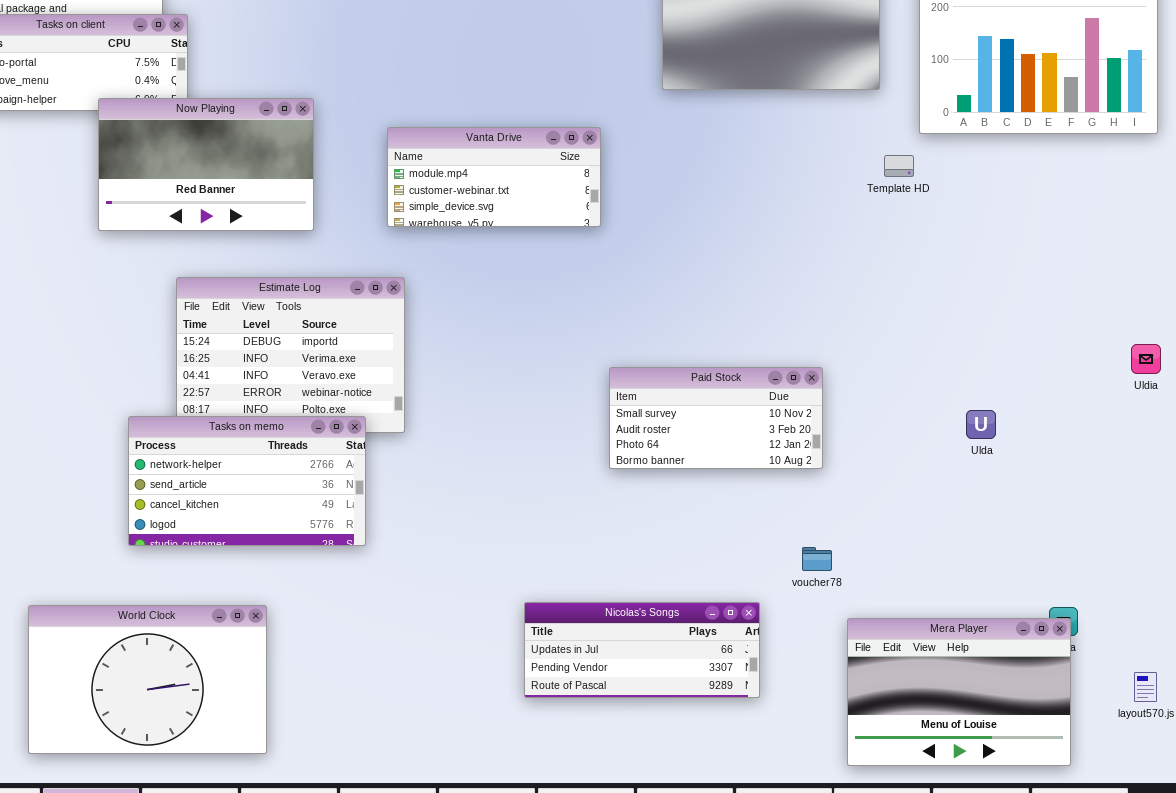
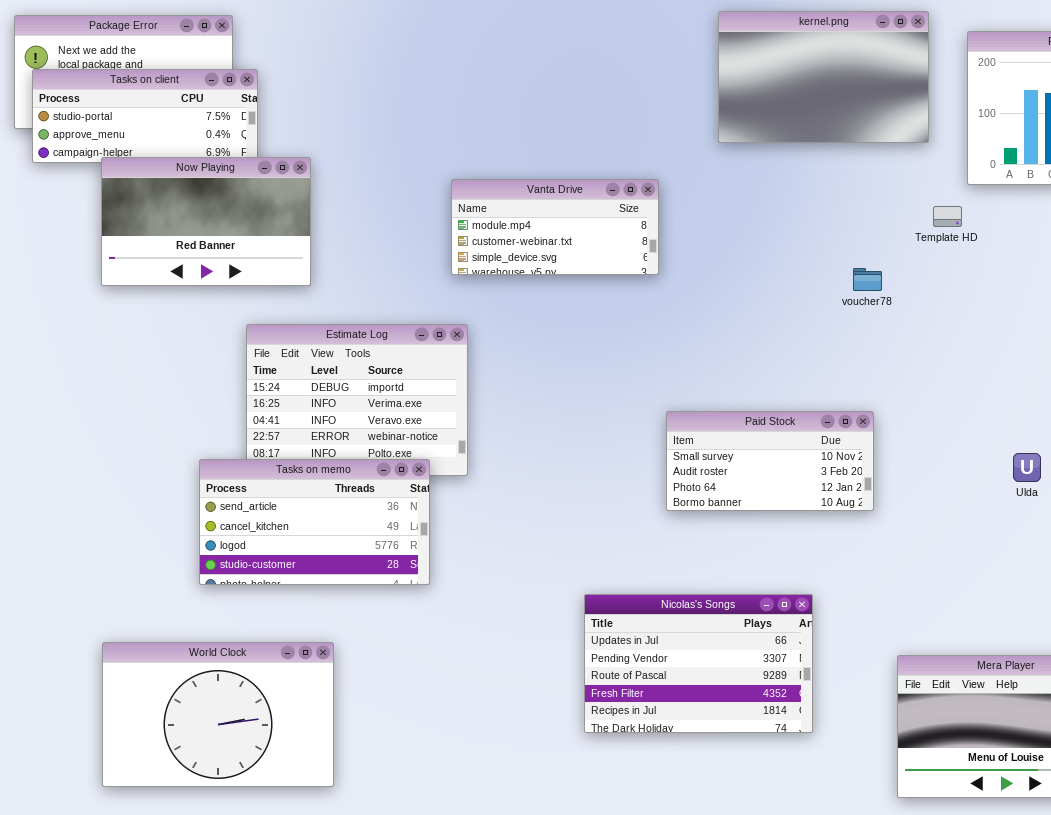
Now Playing: [98,98,314,231] -> [101,157,311,286], moved
Tasks on memo: [128,416,366,546] -> [199,459,430,585], scrolled down 1 row
voucher78: [802,547,832,571] -> [853,268,882,291], moved
Nicolas's Songs: [524,602,760,698] -> [584,594,813,733], resized

